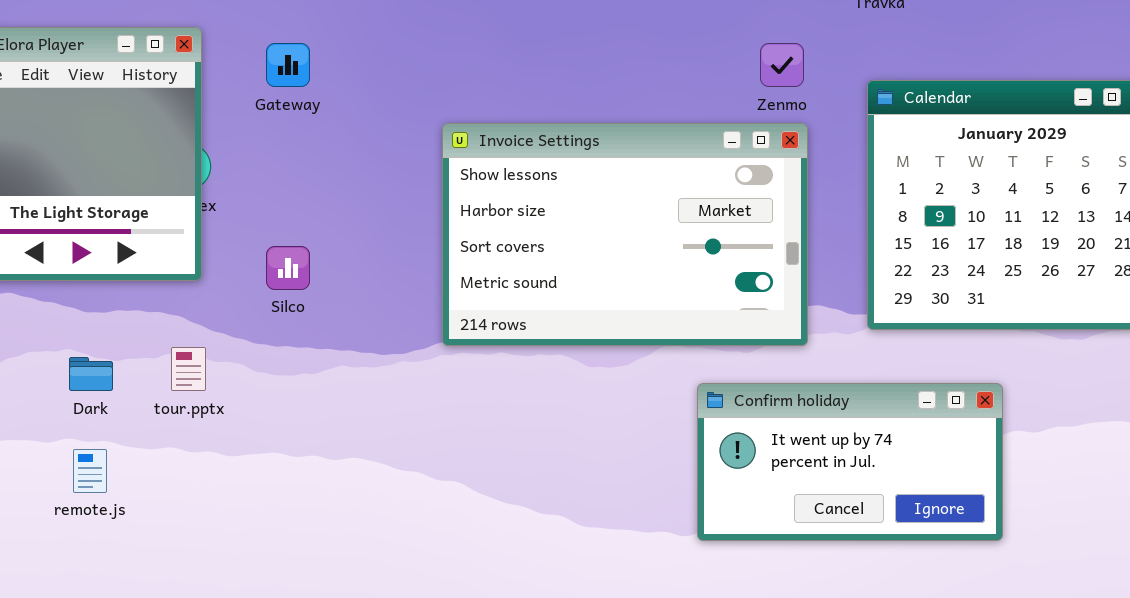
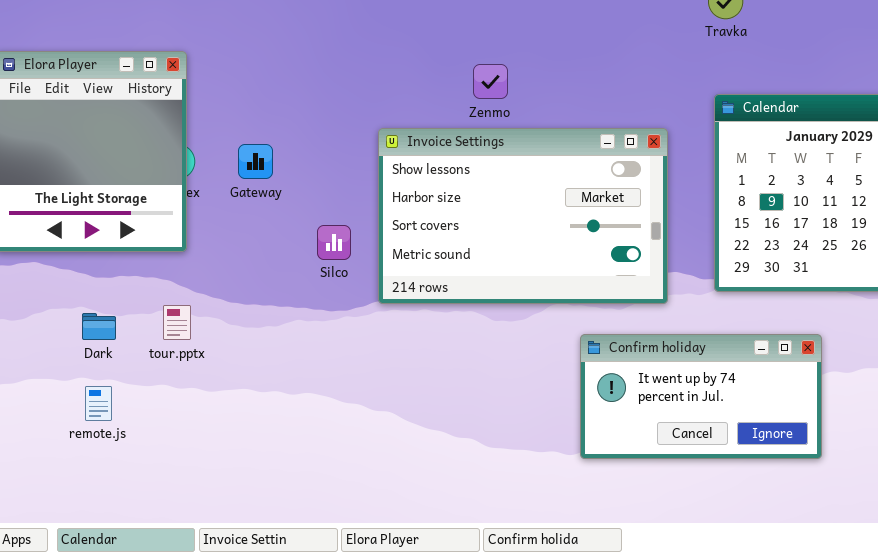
Gateway: [266,43,310,87] -> [238,144,273,179], moved
Zenmo: [760,43,804,87] -> [473,64,508,99], moved
Silco: [266,246,310,290] -> [317,225,351,260], moved

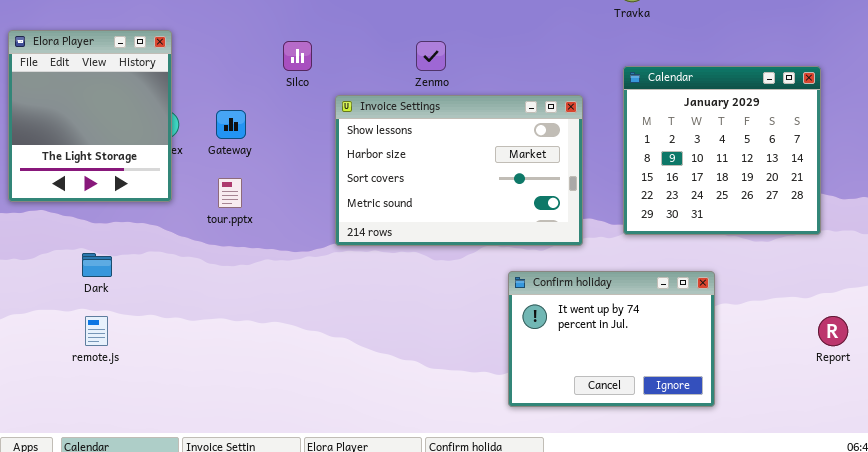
Silco: [317,225,351,260] -> [283,41,312,71], moved
tour.pptx: [163,305,191,340] -> [218,178,242,208], moved
Confirm holiday: [580,334,822,459] -> [508,271,715,407], resized

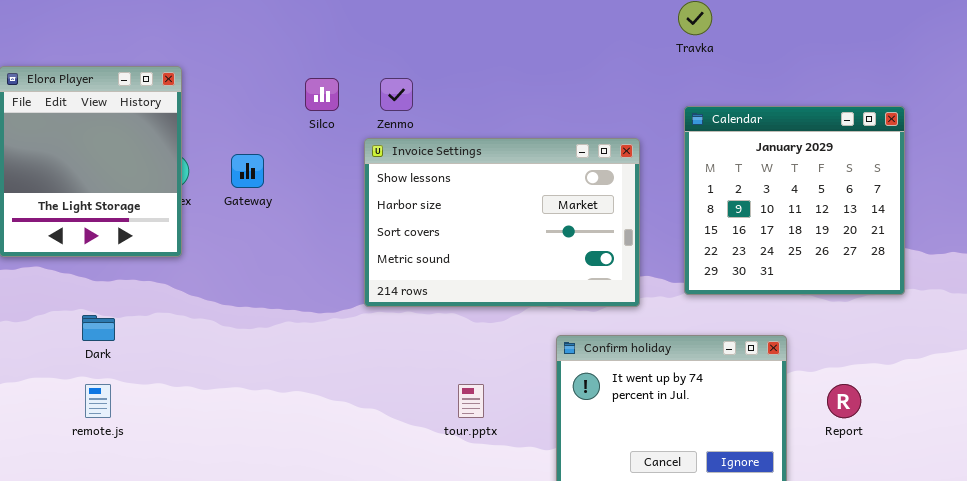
Zenmo: [416,41,446,71] -> [380,78,413,111], moved
tour.pptx: [218,178,242,208] -> [458,384,484,418], moved
Report: [818,316,848,346] -> [827,384,861,418], moved

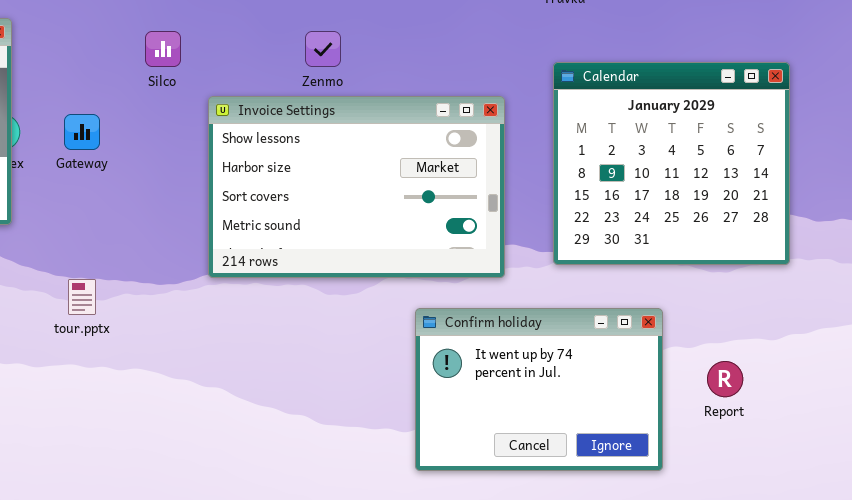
Zenmo: [380,78,413,111] -> [305,31,341,67], moved
tour.pptx: [458,384,484,418] -> [68,279,96,315], moved

